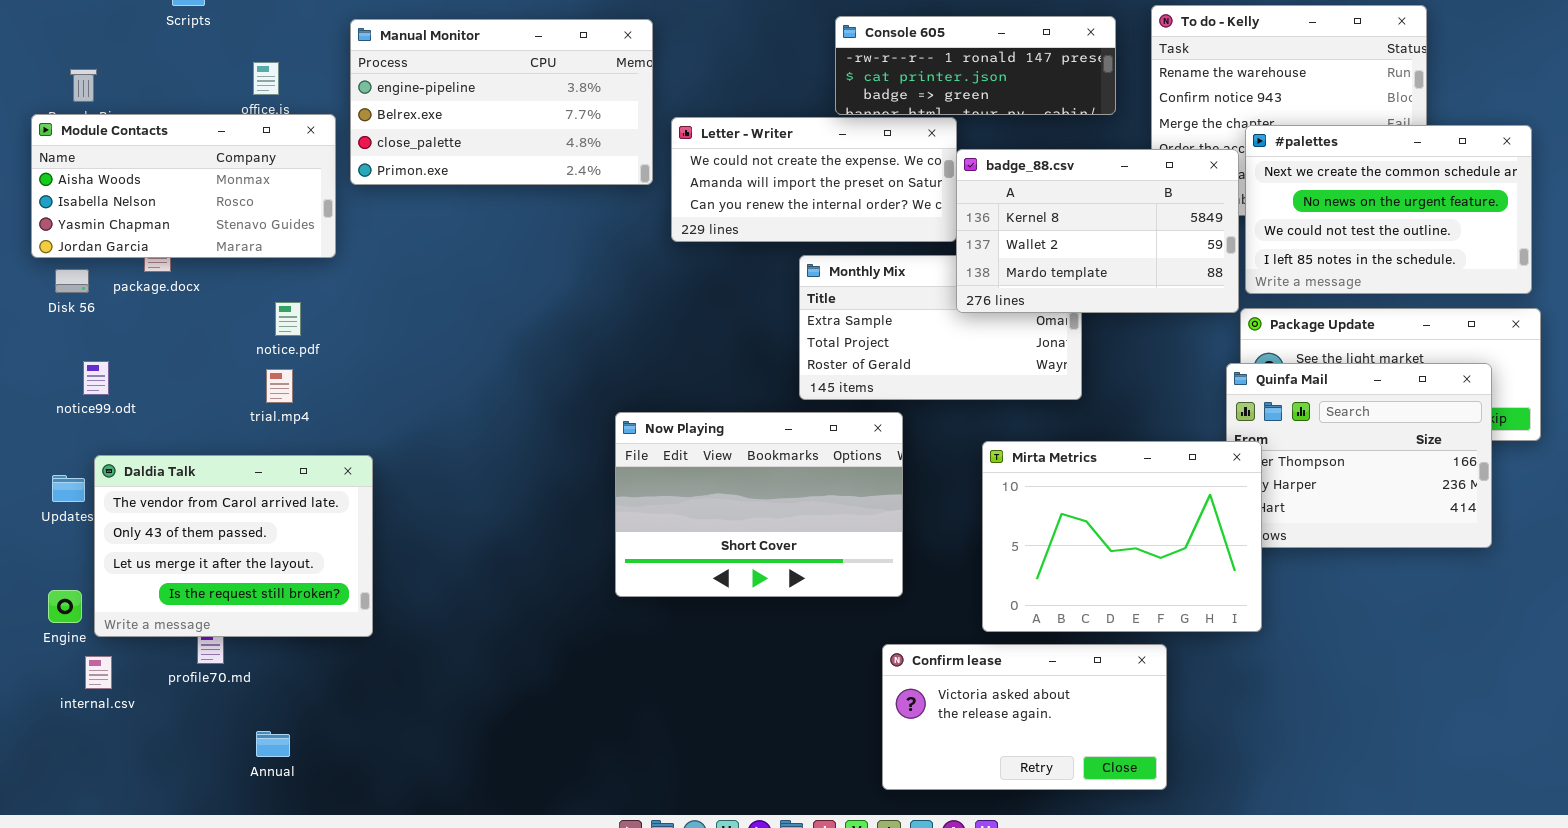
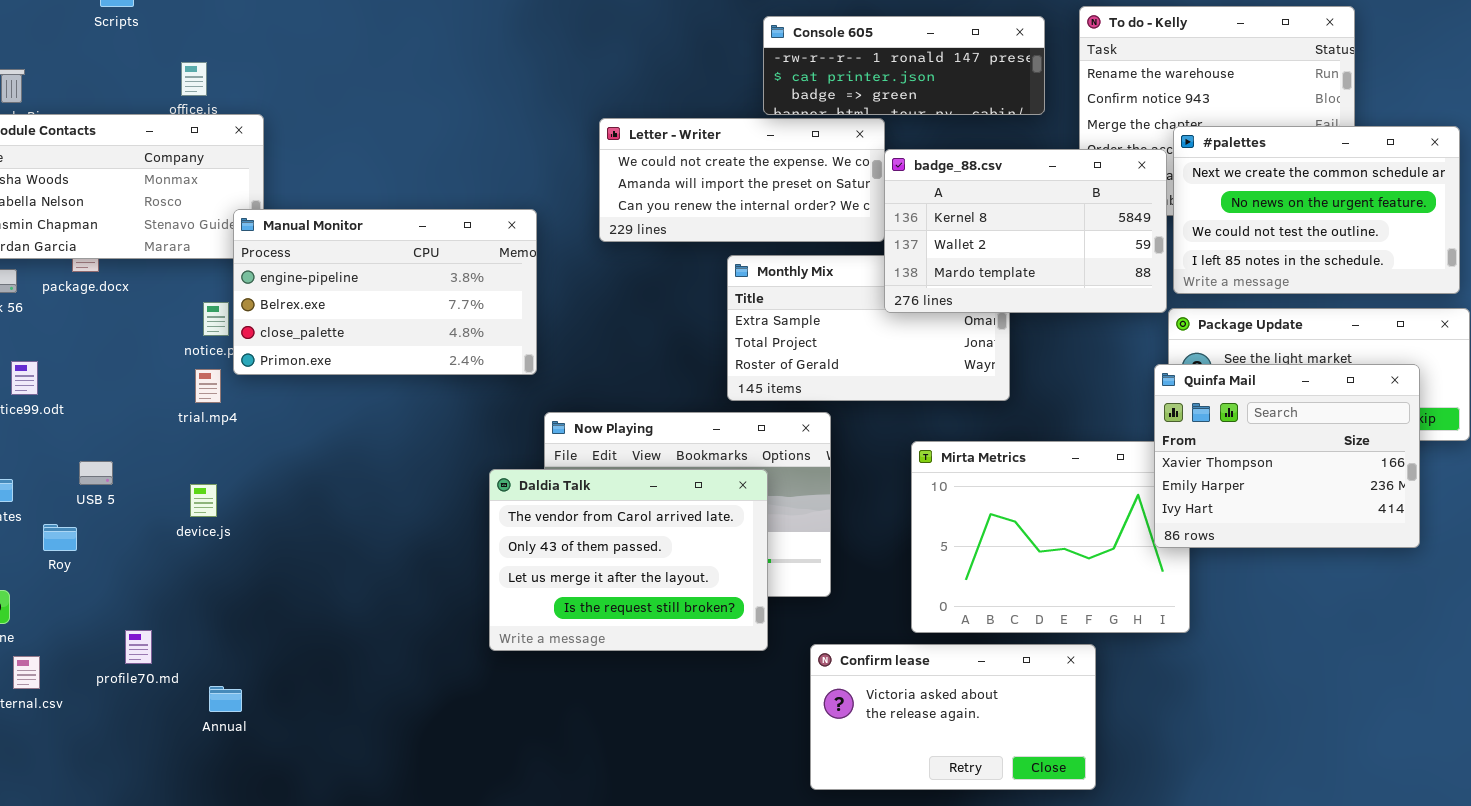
Manual Monitor: [350,19,653,185] -> [233,209,537,375], moved
Quinfa Mail: [1226,363,1492,548] -> [1154,364,1420,548], raised
Daldia Talk: [94,455,373,637] -> [489,469,768,651], moved
Annual: [256,731,290,757] -> [209,686,242,712], moved

